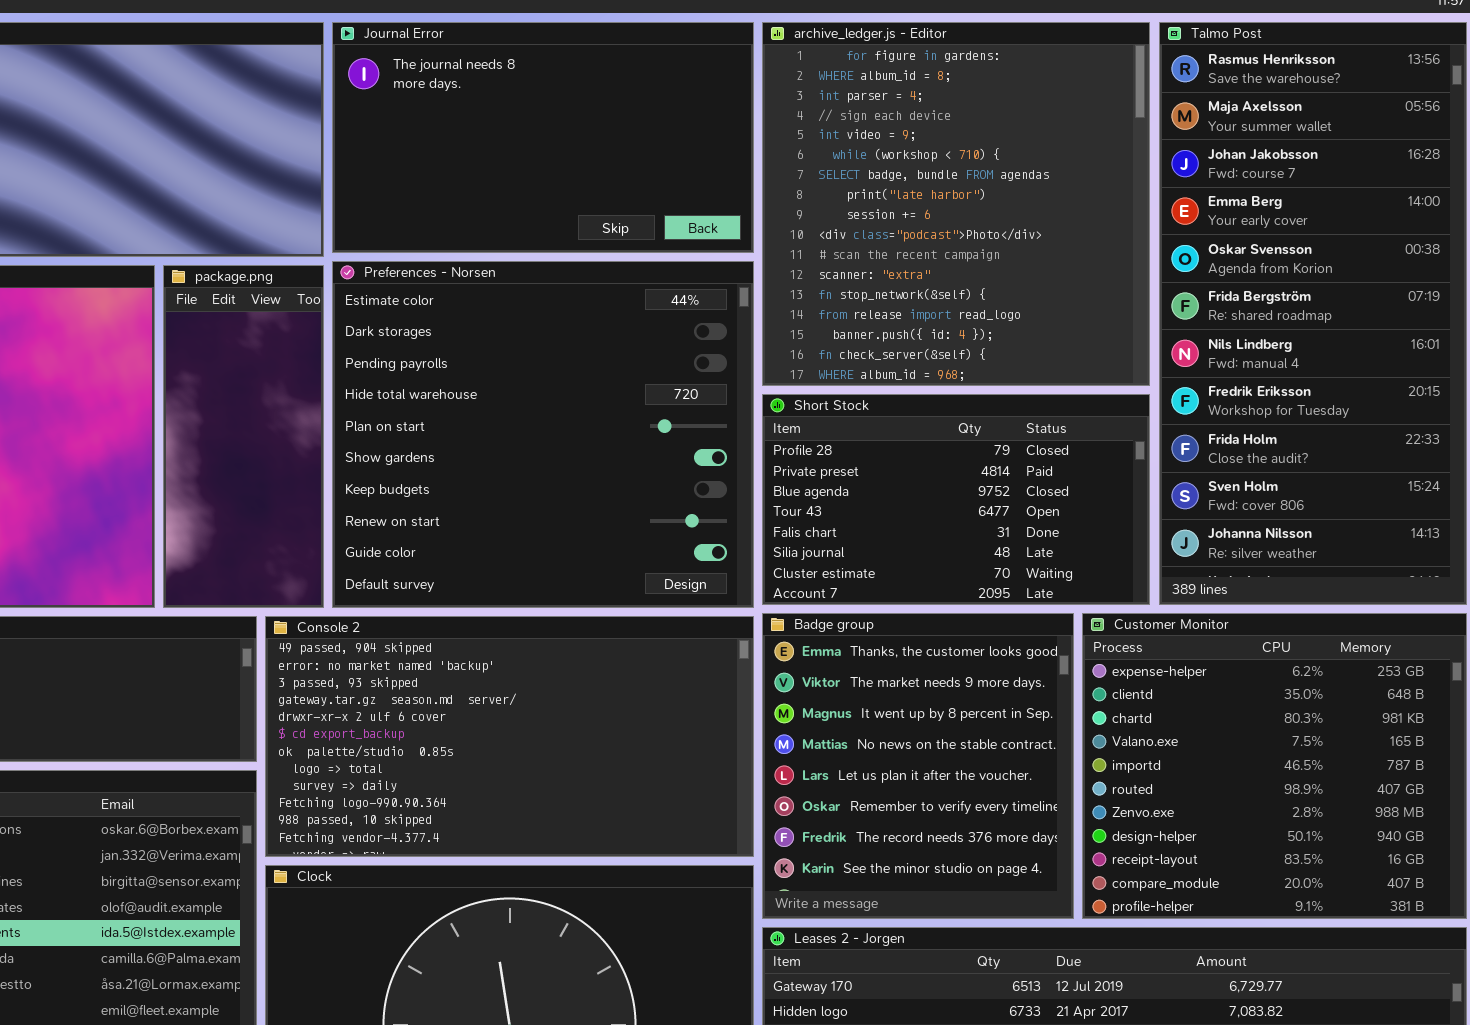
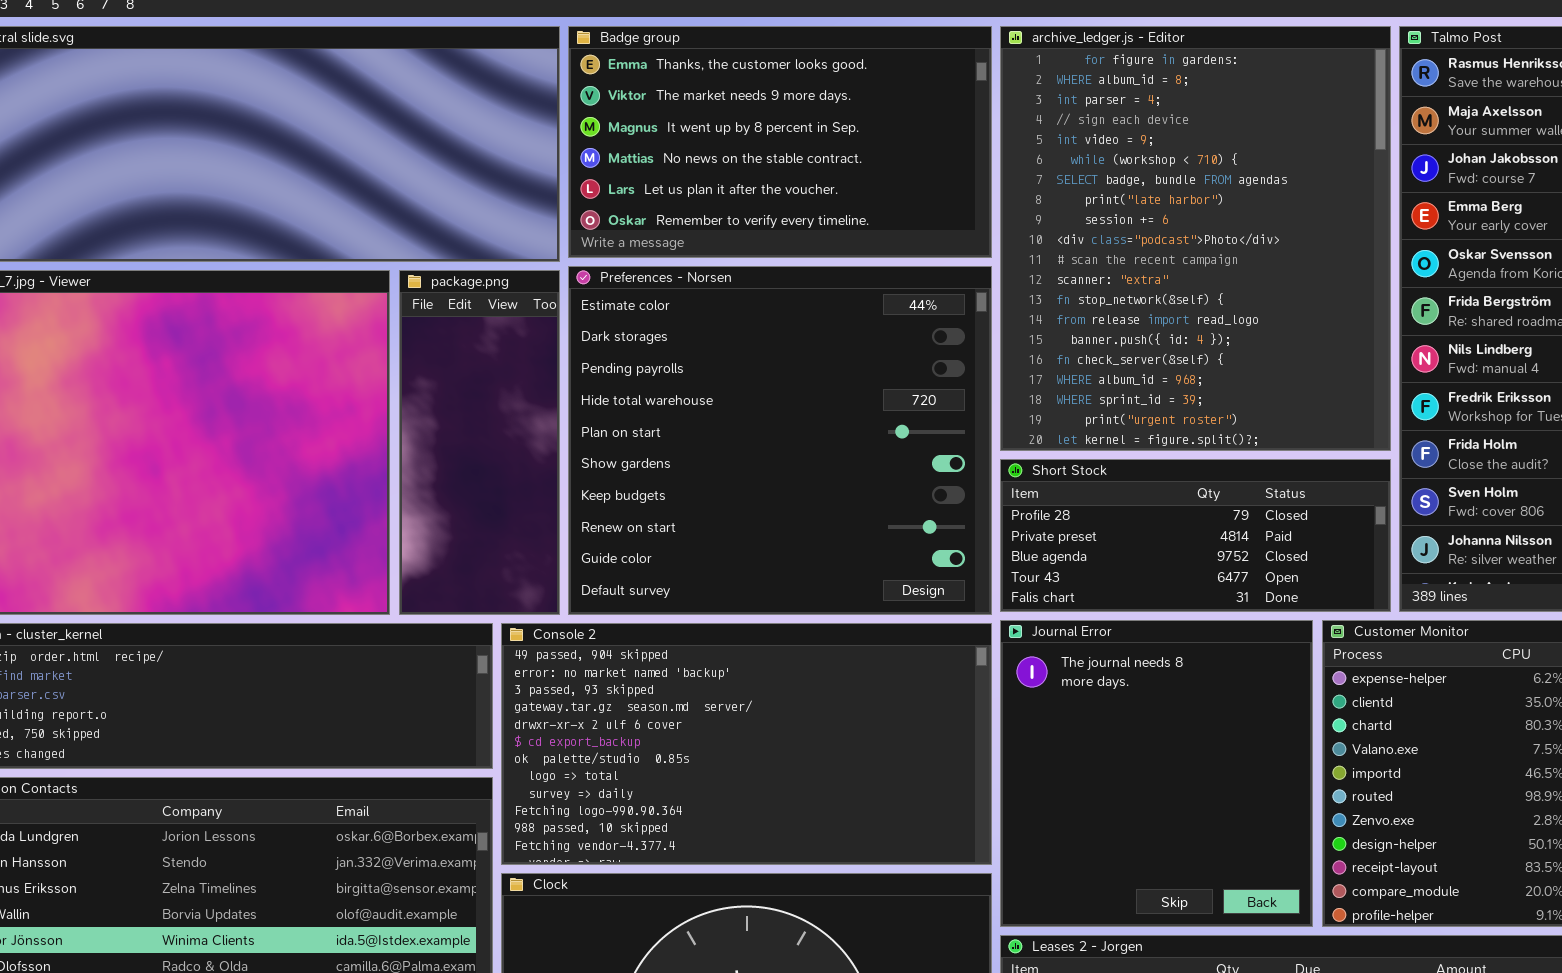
Journal Error: [332,22,754,253] -> [1000,620,1313,927], moved, resized
archive_ledger.js - Editor: [762,22,1150,386] -> [1000,26,1391,451], resized
Short Stock: [762,394,1150,605] -> [1000,459,1391,612], resized
Badge group: [762,613,1074,919] -> [568,26,992,258], moved, resized

